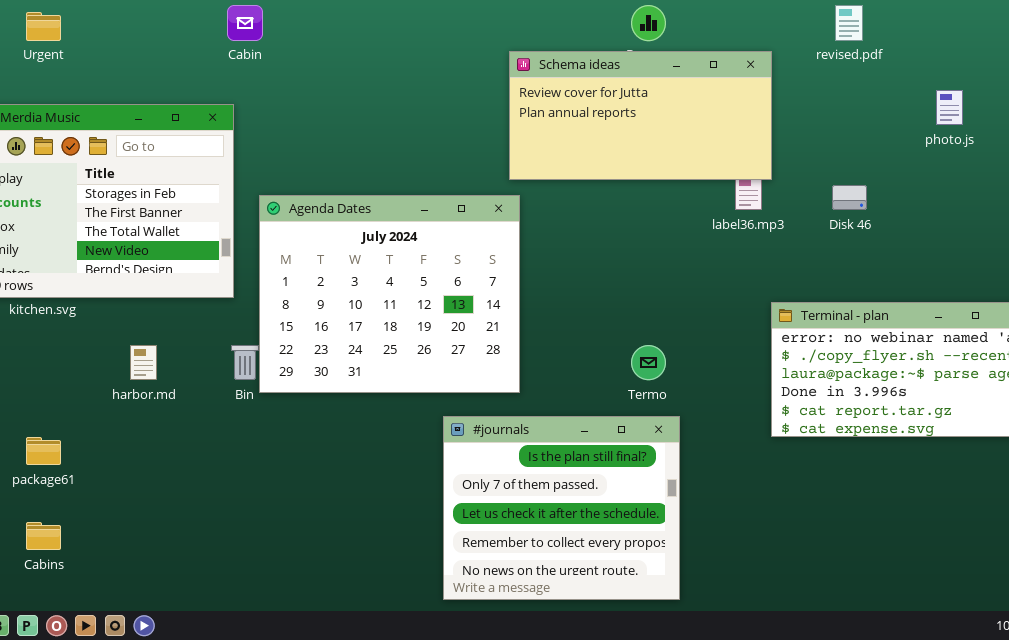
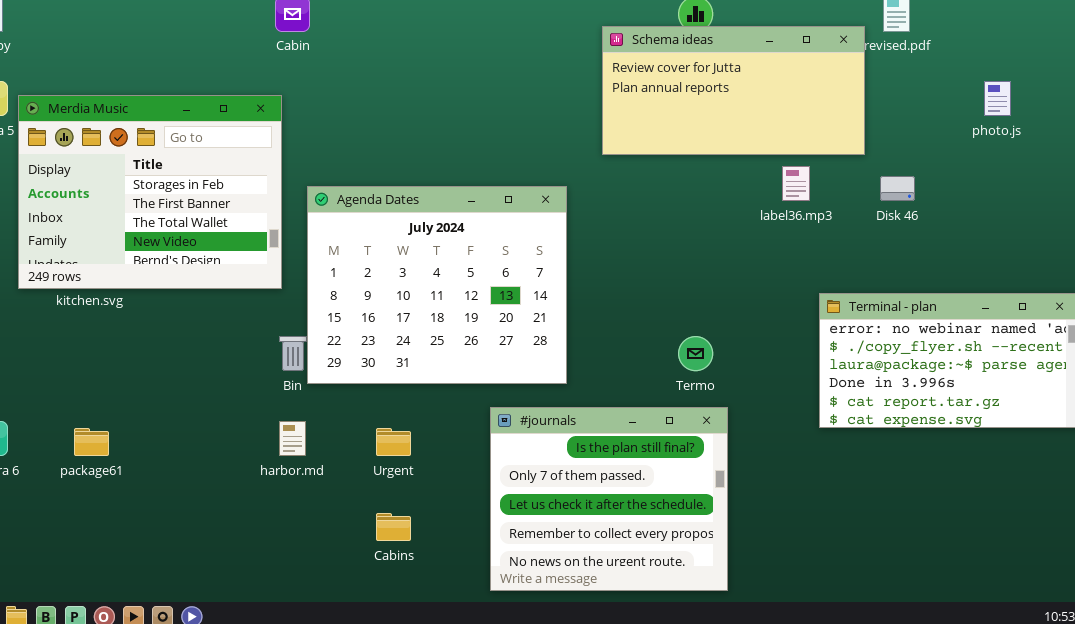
Urgent: [26,12,61,41] -> [376,428,411,456], moved
Schema ideas: [509,51,772,180] -> [602,26,865,155], moved
harbor.md: [130,345,157,380] -> [279,421,306,456], moved
Cabins: [26,522,61,550] -> [376,513,411,541], moved

